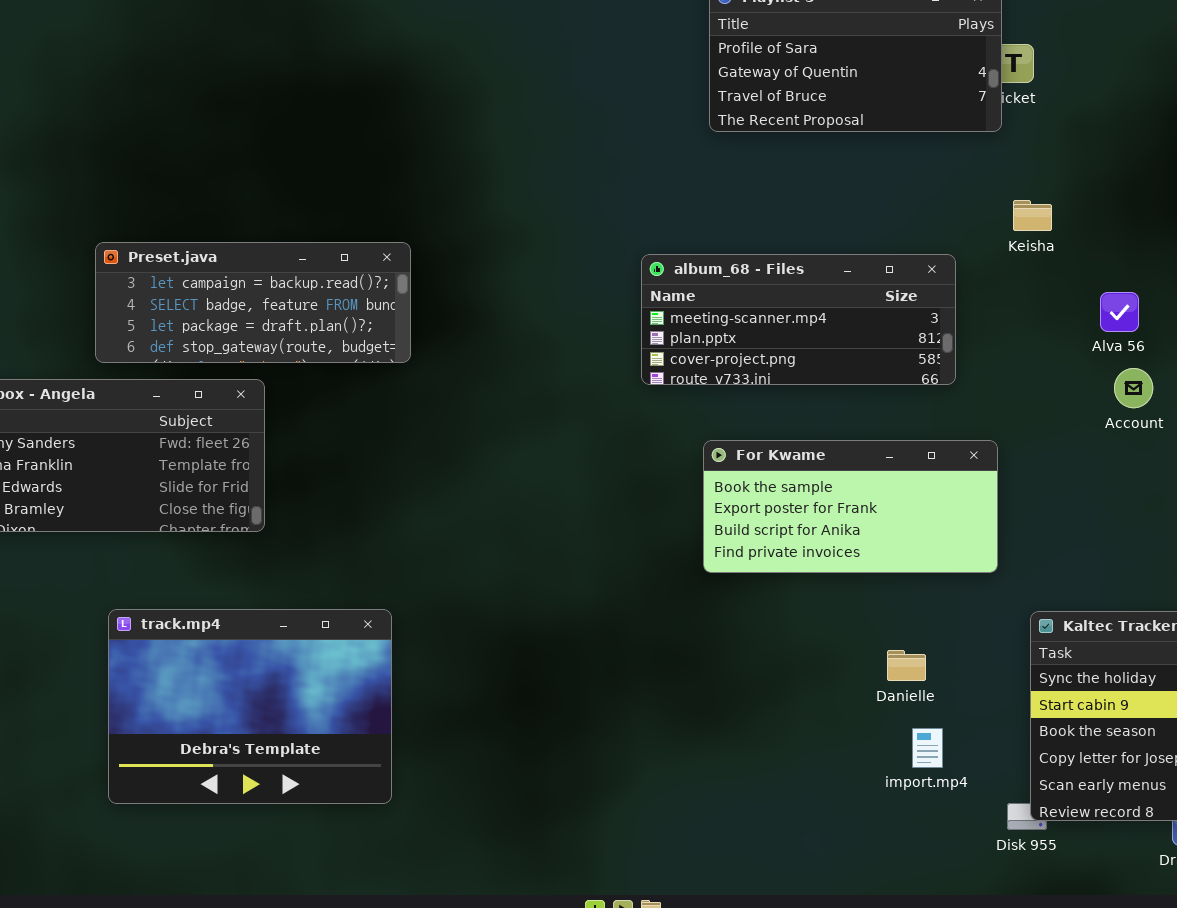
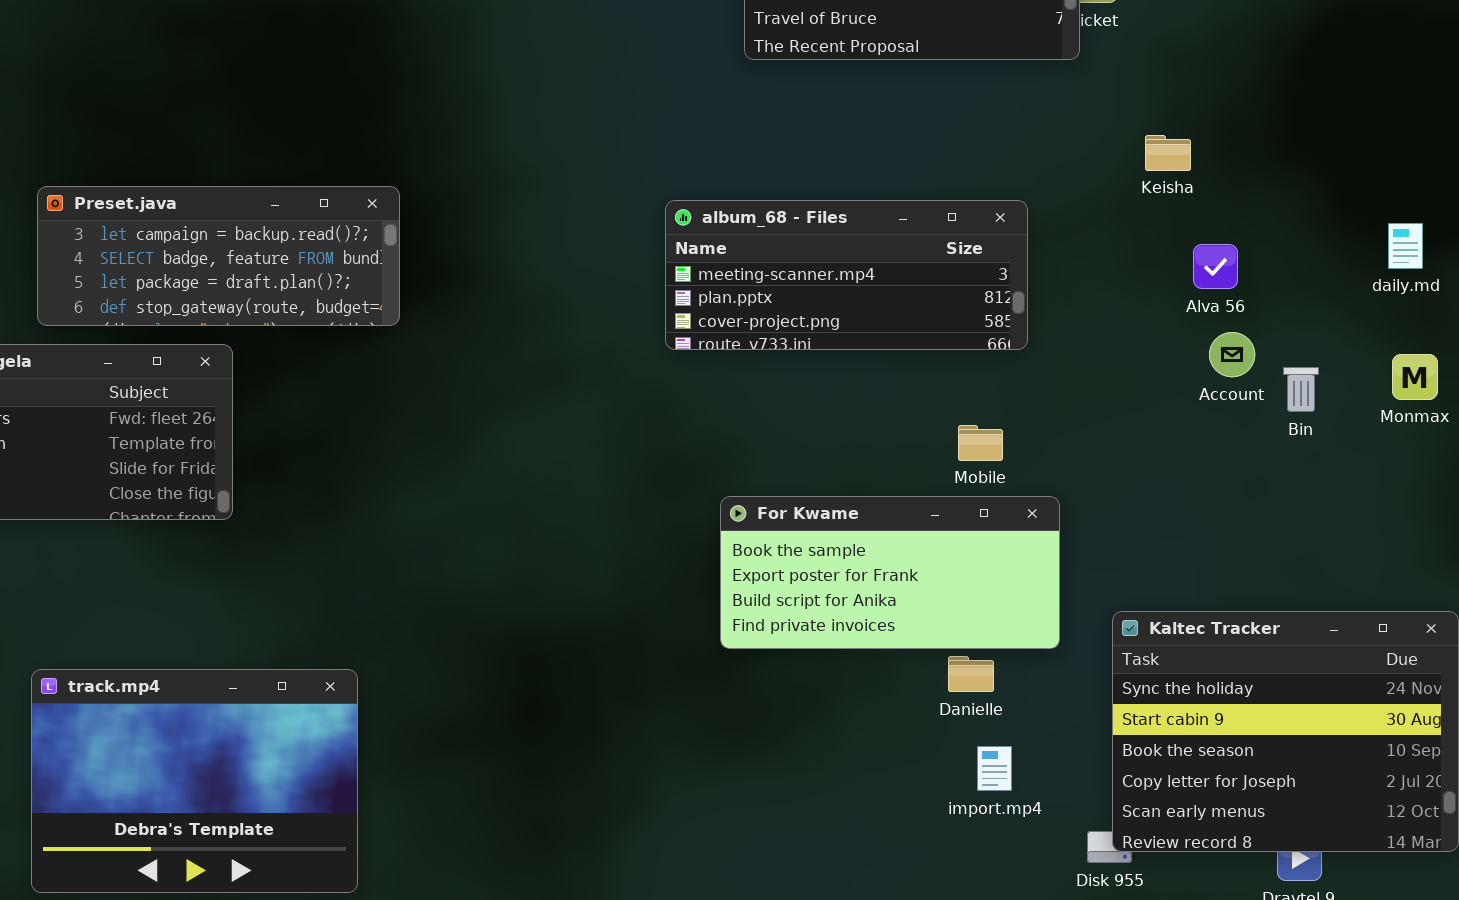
Keisha: [1013,200,1052,231] -> [1145,135,1191,171], moved
For Kwame: [703,440,998,573] -> [720,496,1060,649], moved
track.mp4: [108,609,392,804] -> [31,669,358,893], moved

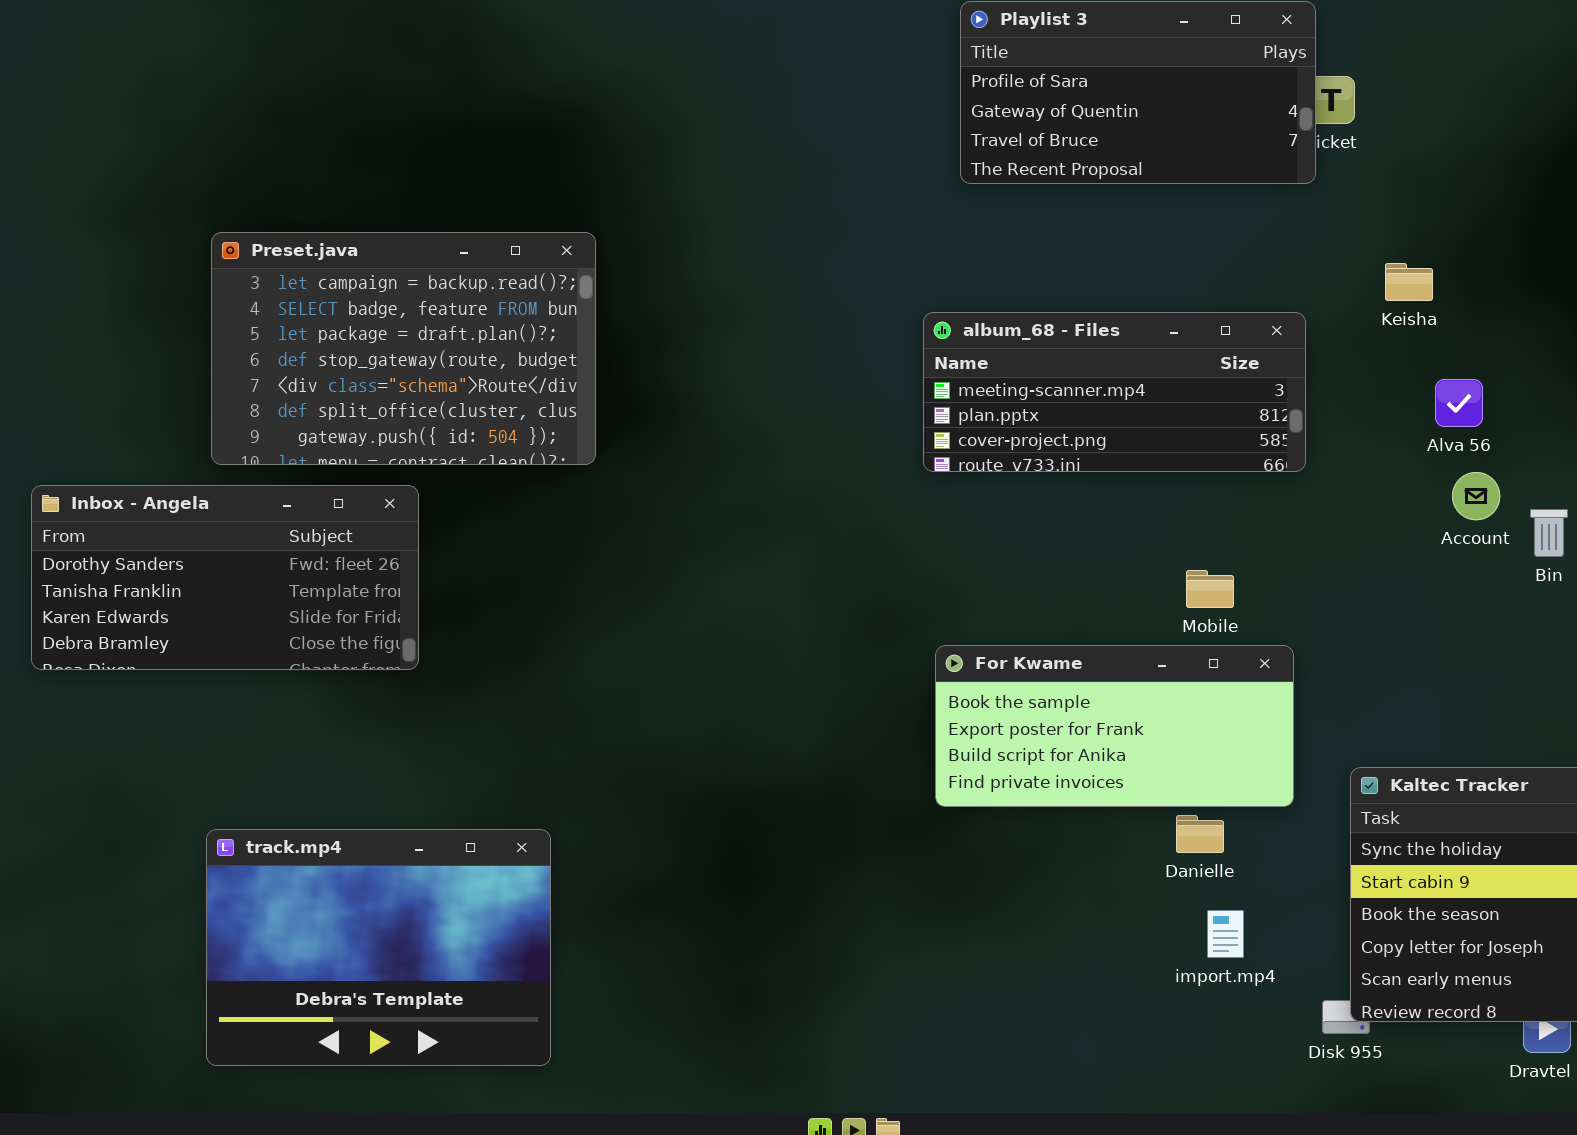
Preset.java: [37,186,400,326] -> [211,232,596,465], resized
album_68 - Files: [665,200,1028,350] -> [923,312,1306,472], moved

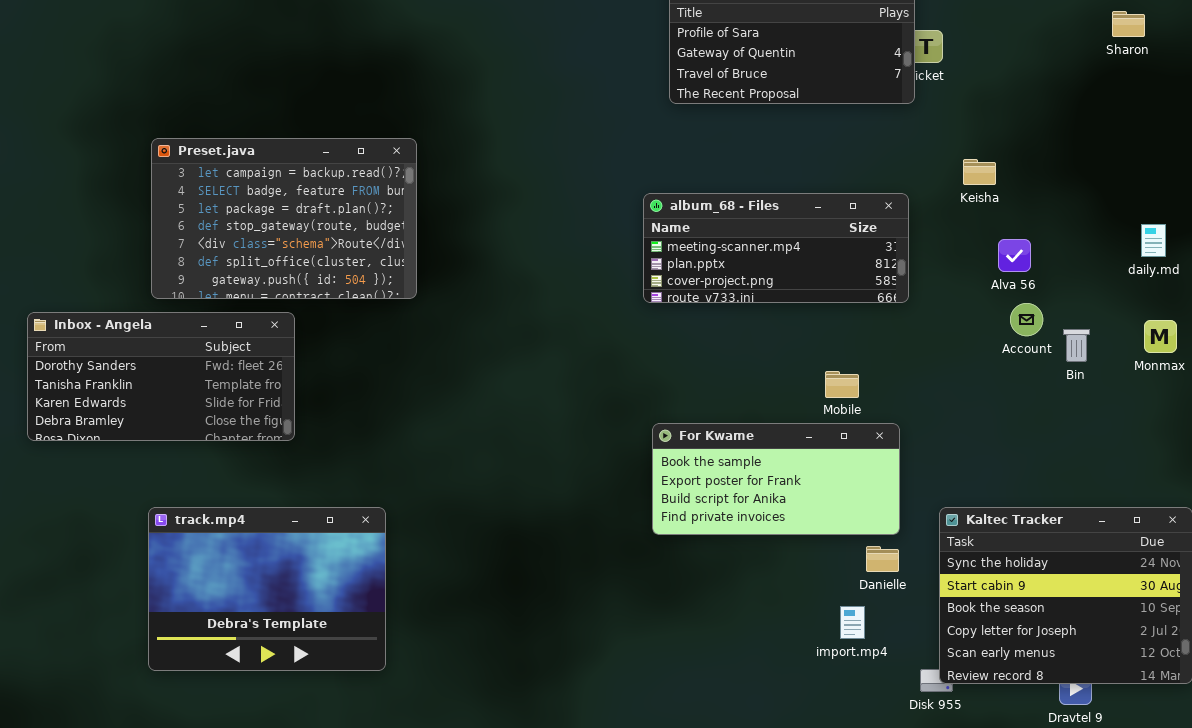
Danielle: [1176,815,1224,853] -> [866,546,899,572], moved
track.mp4: [206,829,551,1066] -> [148,507,386,671], moved

